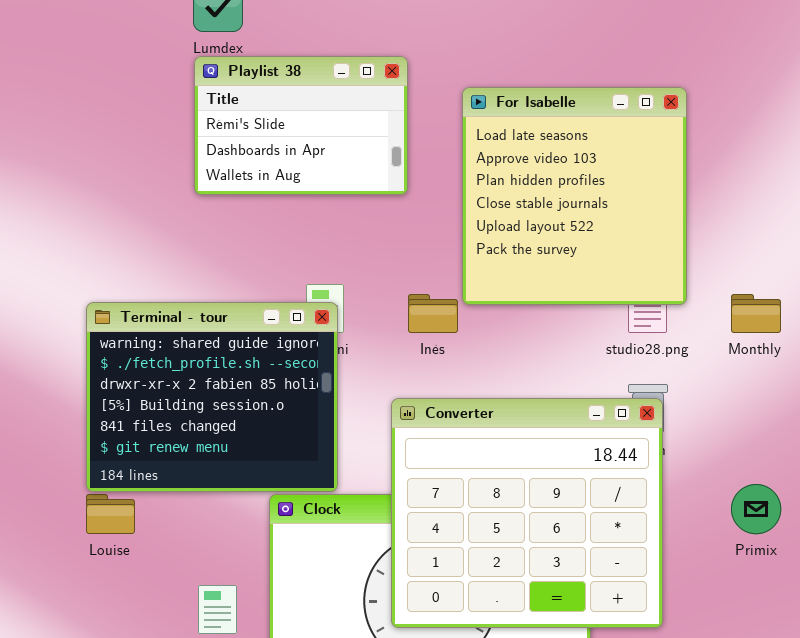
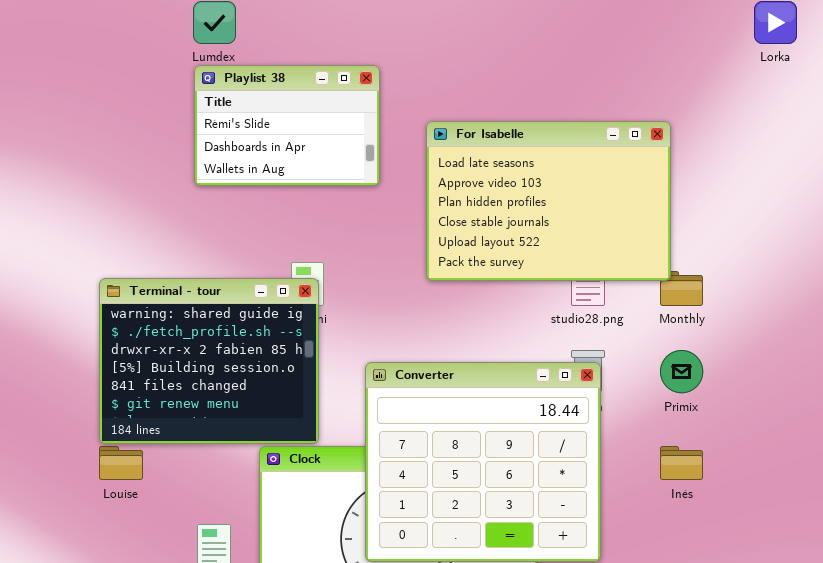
For Isabelle: [462,87,687,305] -> [426,121,671,281], resized
Inès: [408,294,458,333] -> [660,446,703,480], moved
Primix: [731,484,781,534] -> [660,350,703,393], moved

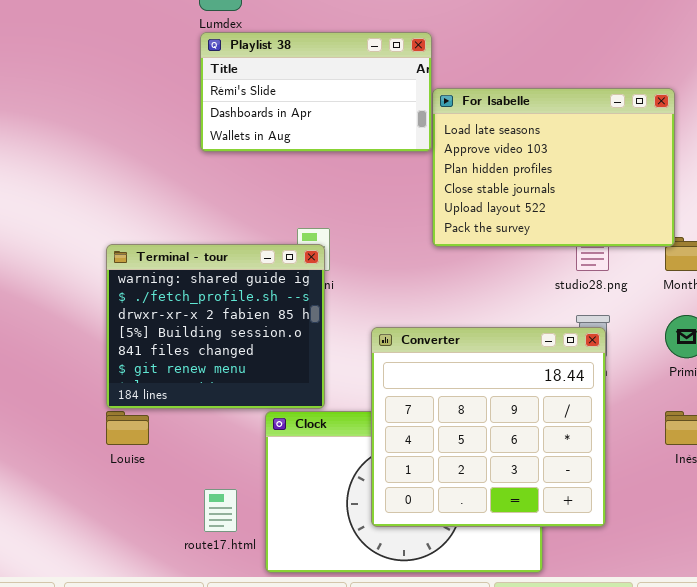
Playlist 38: [194,65,380,186] -> [200,32,432,152], resized

